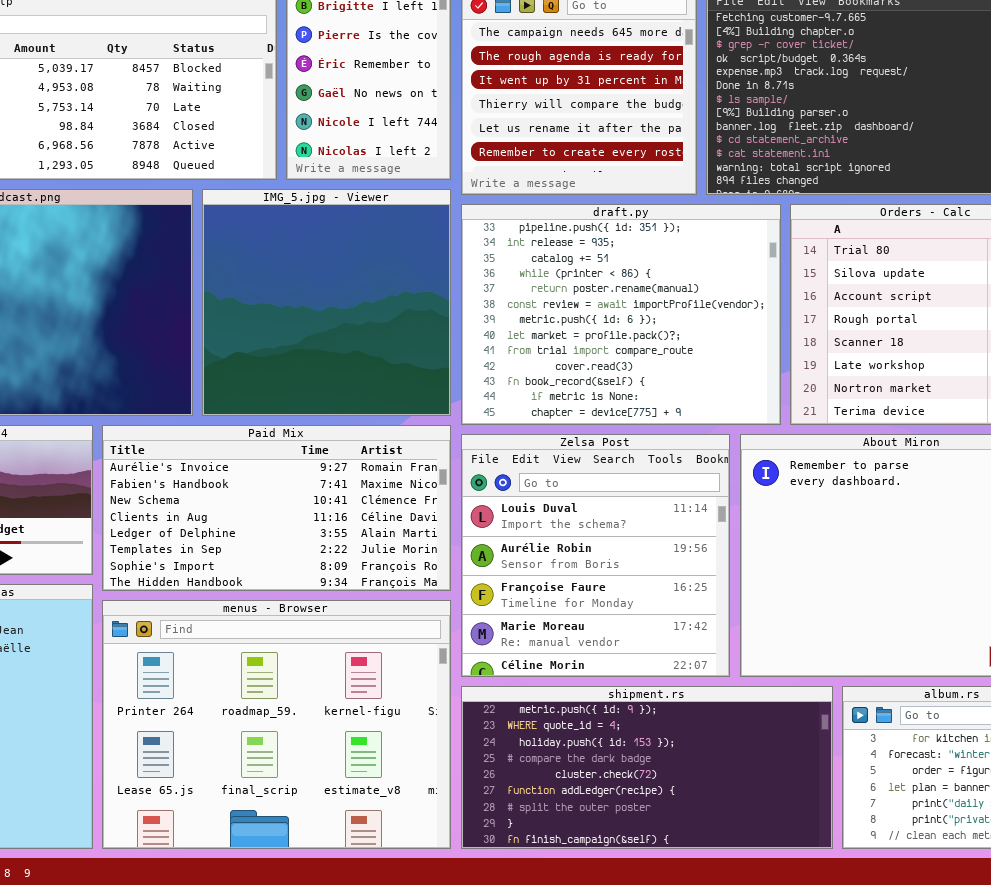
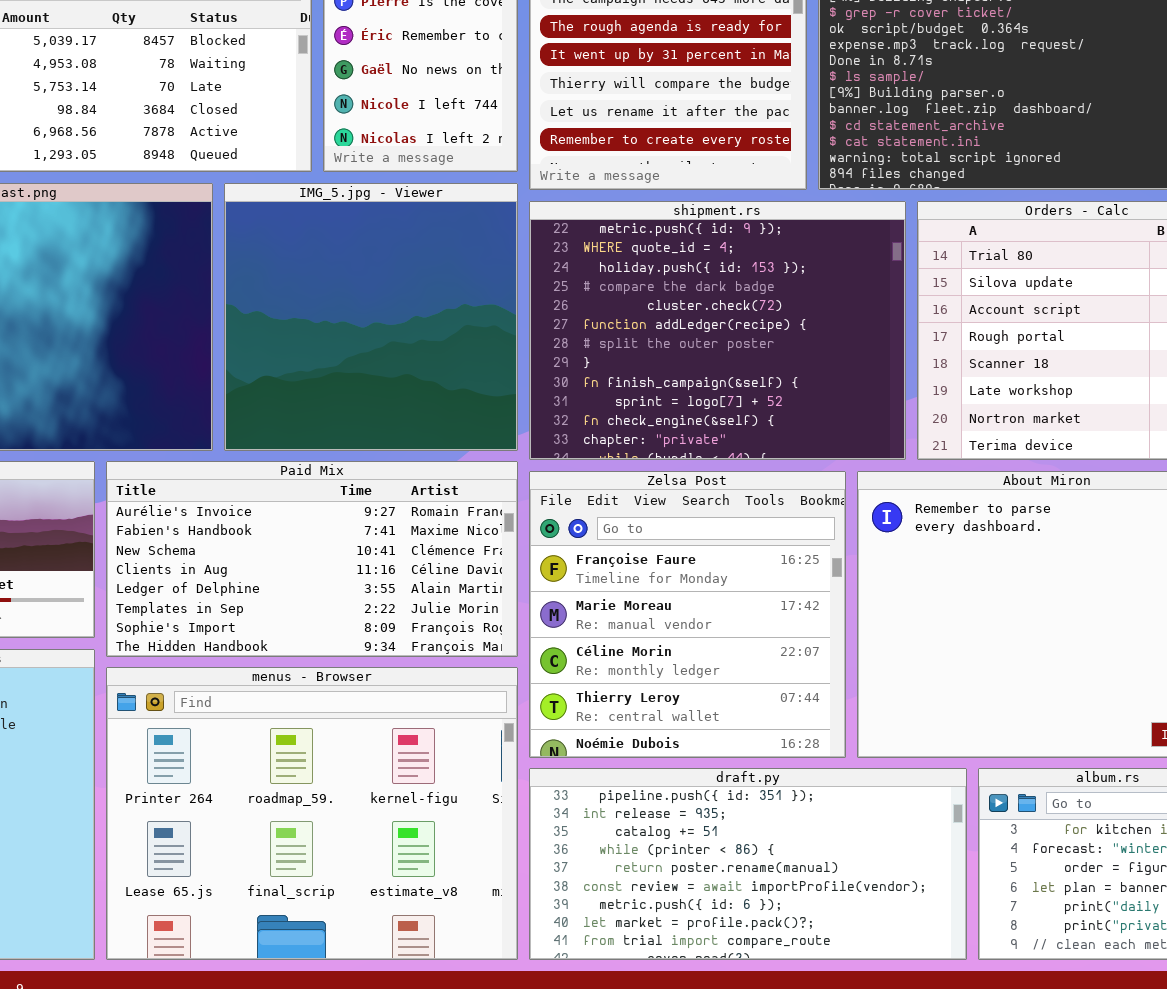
draft.py: [461,204,781,425] -> [529,768,967,960], moved, resized
Zelsa Post: [461,434,730,677] -> [529,471,846,758], scrolled down 2 rows
shipment.rs: [461,686,833,849] -> [529,201,906,460], moved, resized

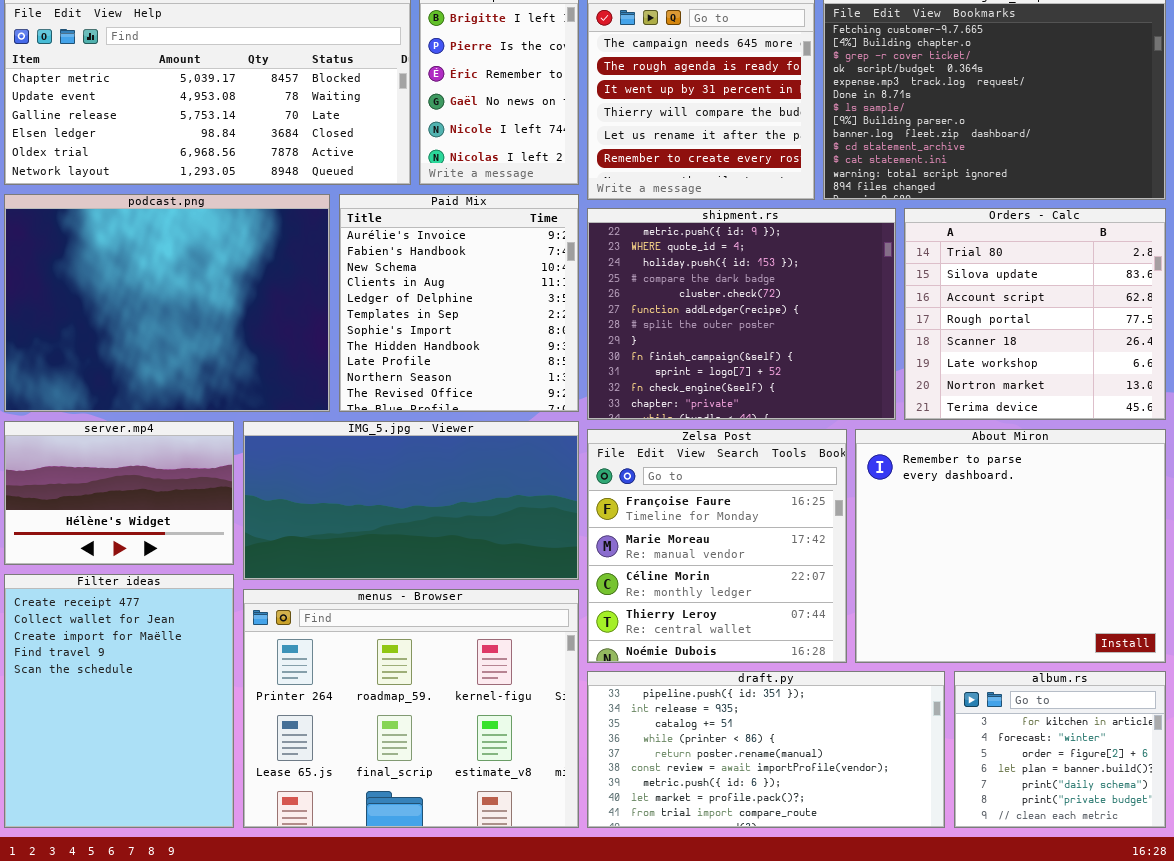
IMG_5.jpg - Viewer: [224,183,518,451] -> [243,421,579,580], moved, resized
Paid Mix: [106,461,518,657] -> [339,194,579,412], moved, resized

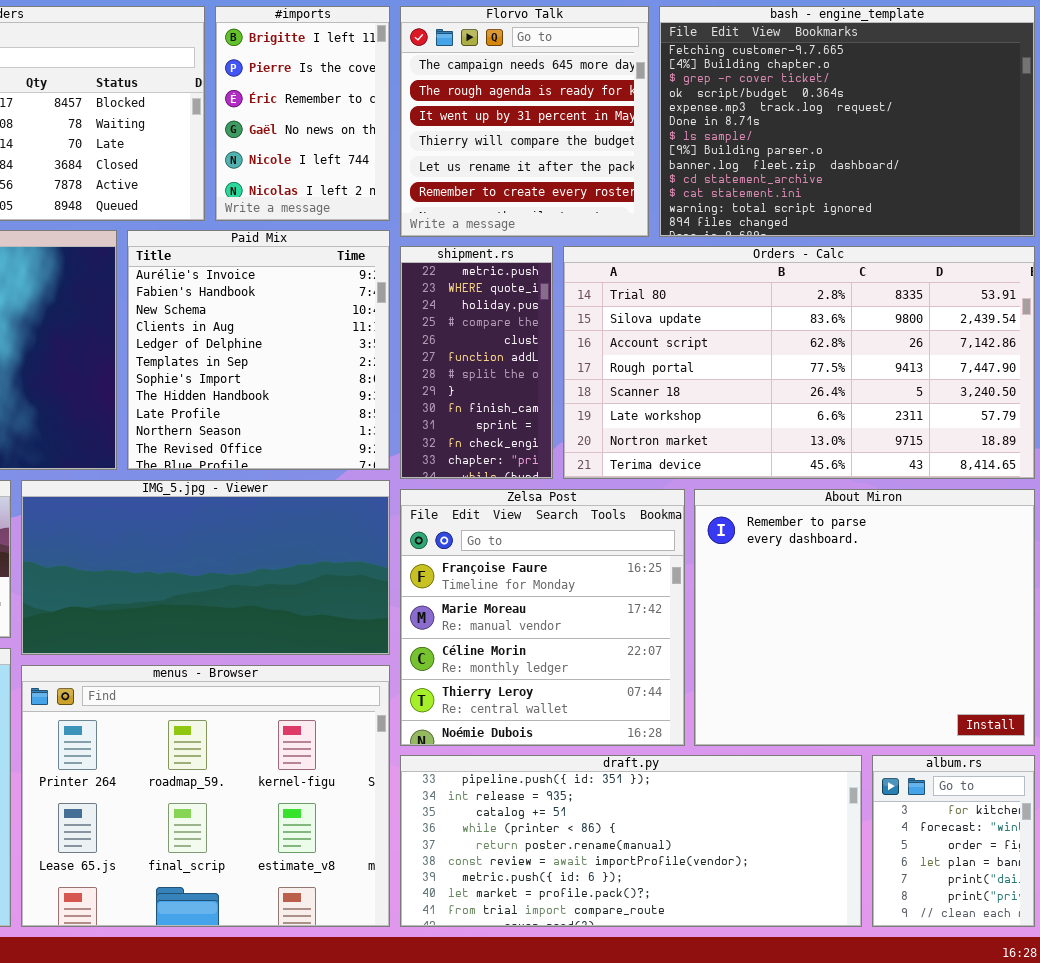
shipment.rs: [587,208,896,420] -> [400,246,553,479], resized
Orders - Calc: [904,208,1166,420] -> [563,246,1035,479], resized
draft.py: [587,671,945,828] -> [400,755,862,927], resized
album.rs: [954,671,1166,828] -> [872,755,1035,927], resized

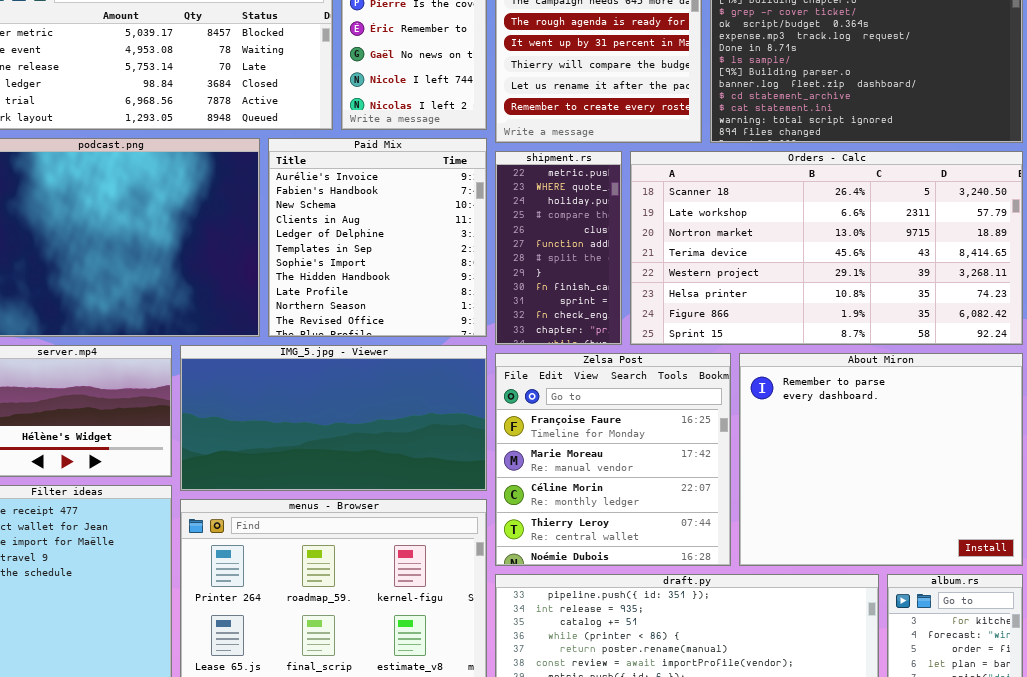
Orders - Calc: [563,246,1035,479] -> [630,151,1023,345], scrolled down 4 rows

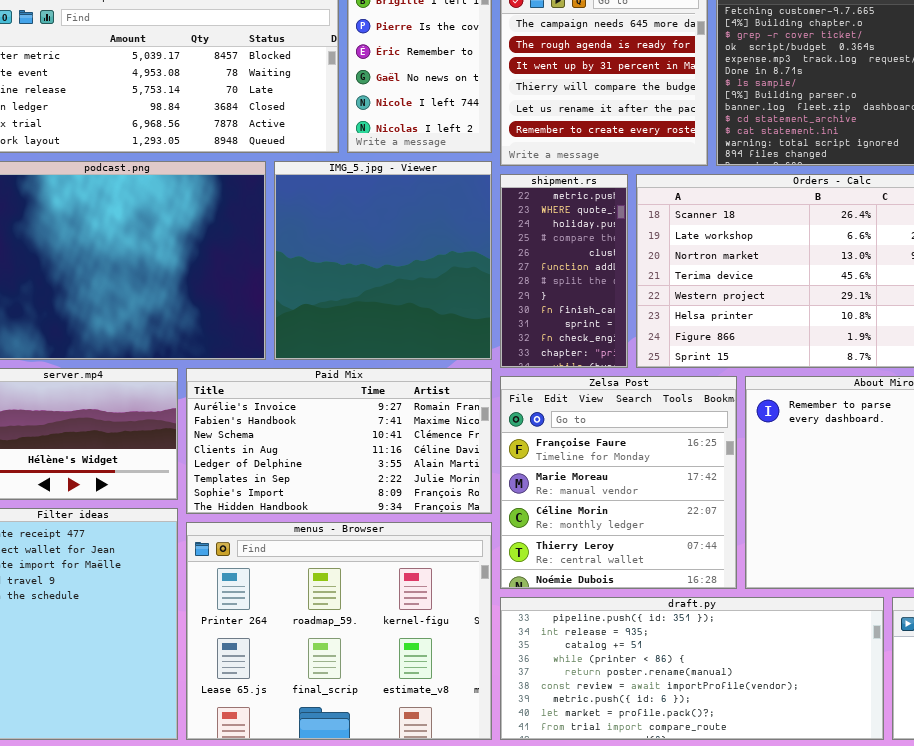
Paid Mix: [268,138,487,337] -> [186,368,492,514], moved, resized
IMG_5.jpg - Viewer: [180,345,487,491] -> [274,161,492,360], moved, resized

